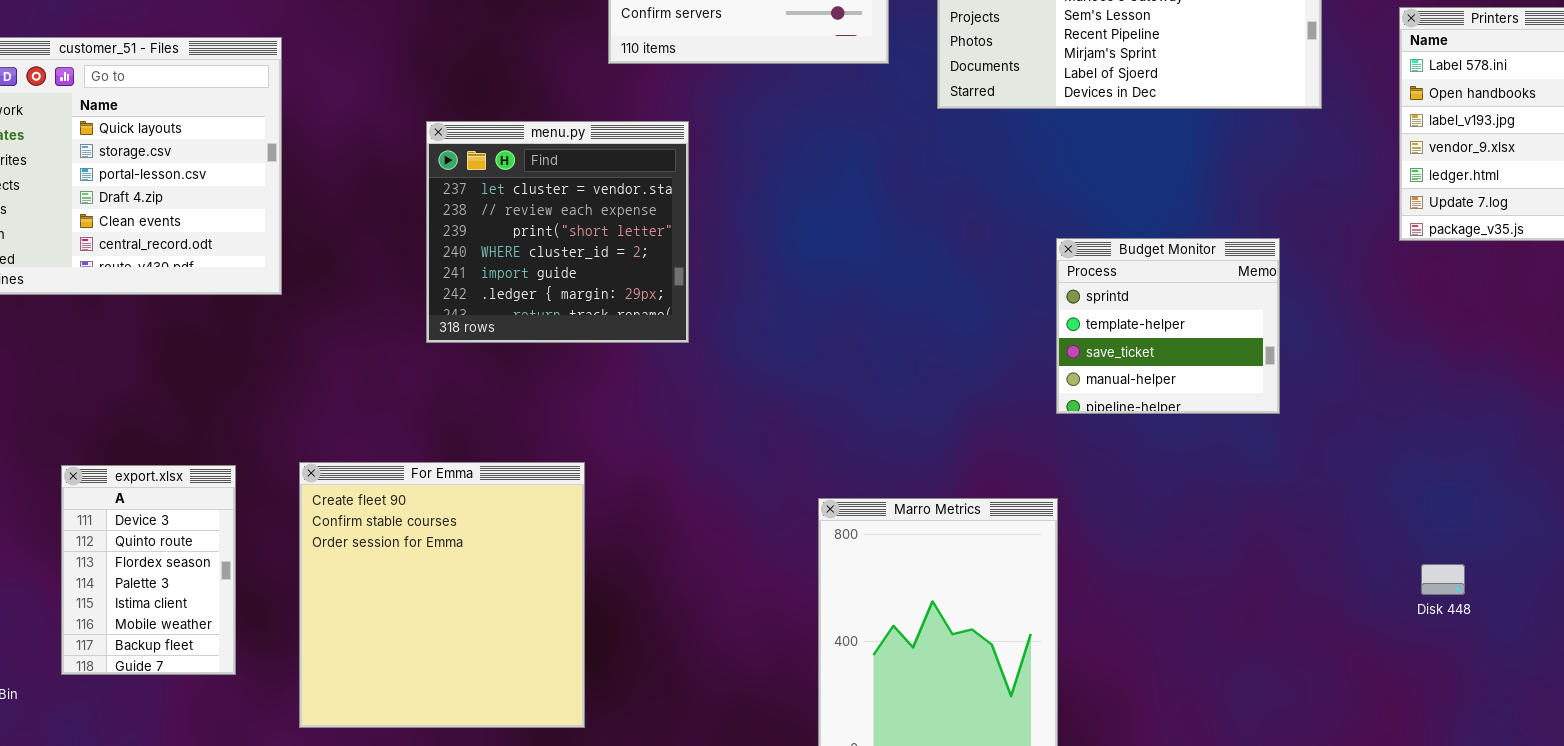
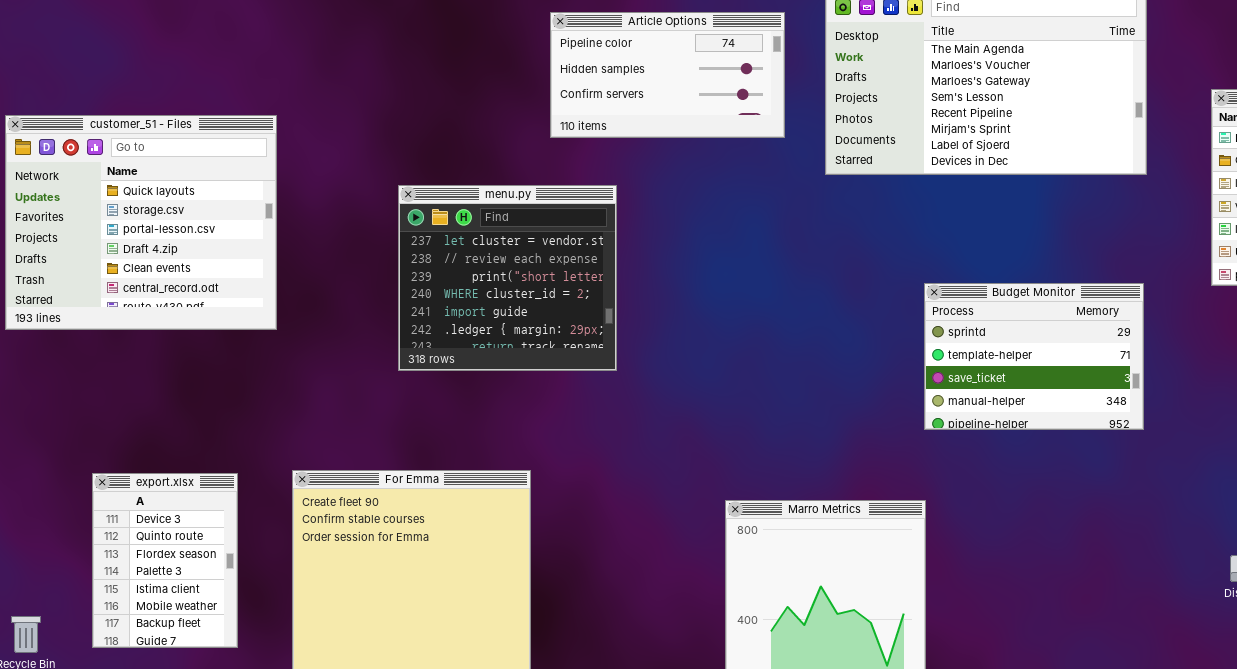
Budget Monitor: [1056,238,1280,414] -> [924,283,1144,430], resized

